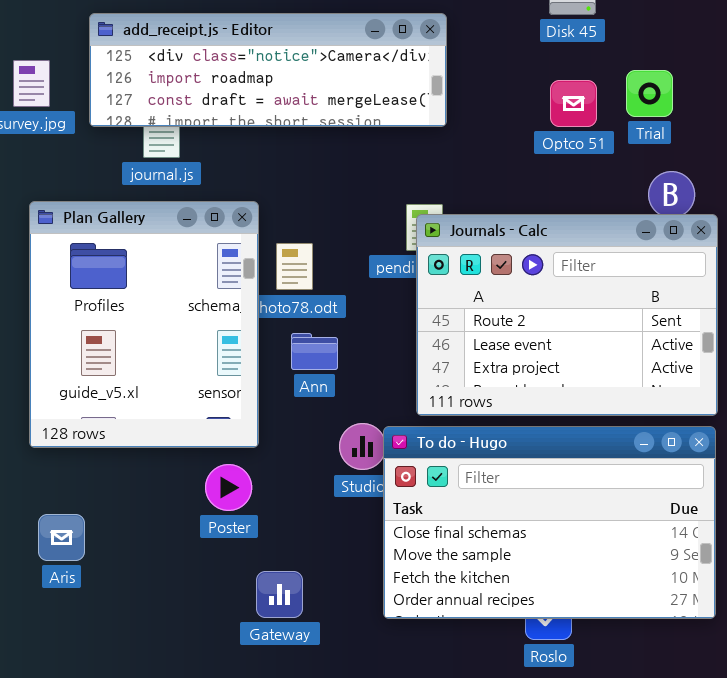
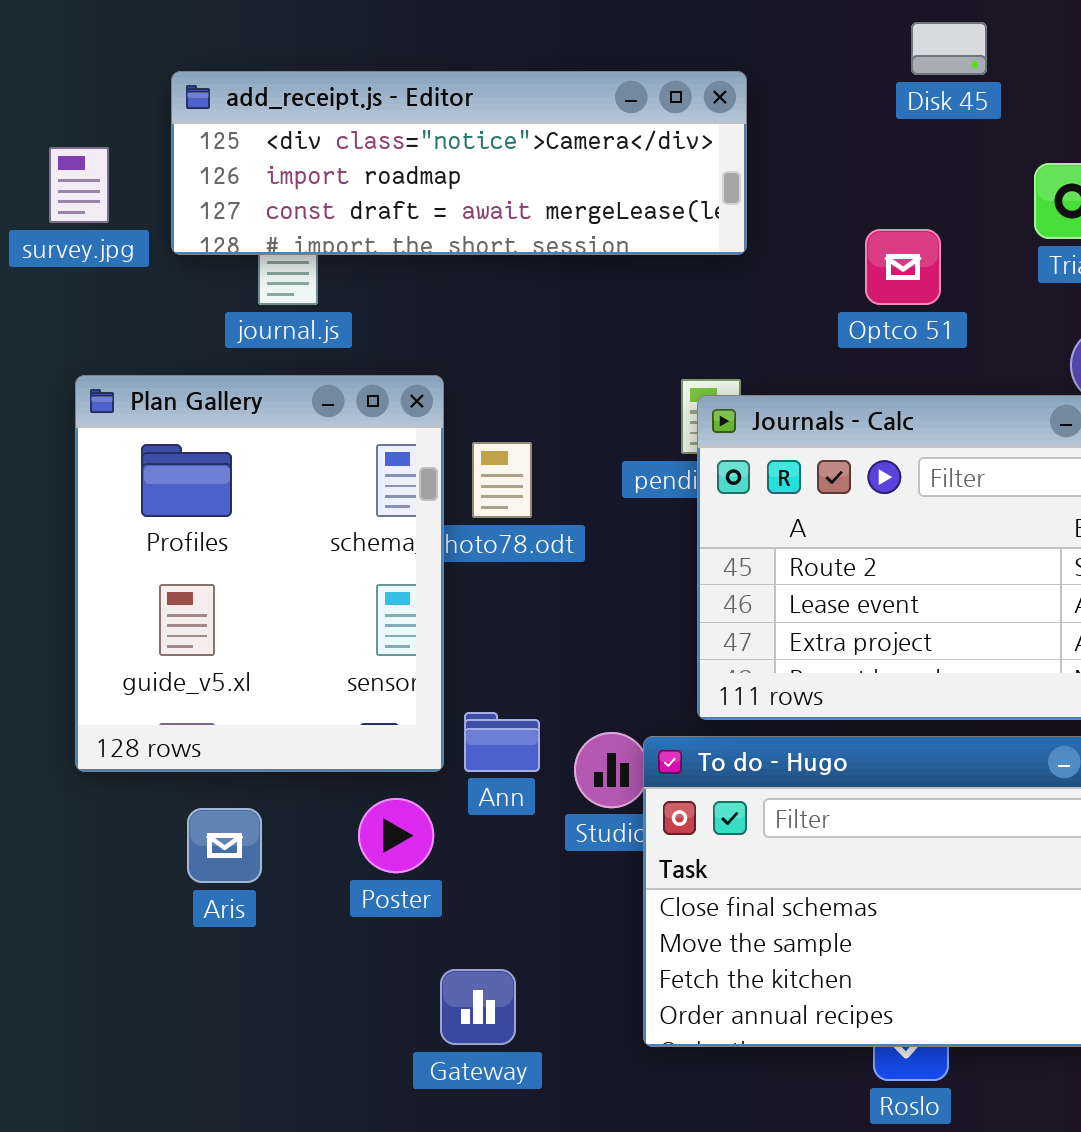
Optco 51: [550,80,597,127] -> [865,229,941,305], moved
Ann: [291,333,338,370] -> [464,712,540,772], moved
Aris: [38,514,85,561] -> [187,808,262,883], moved

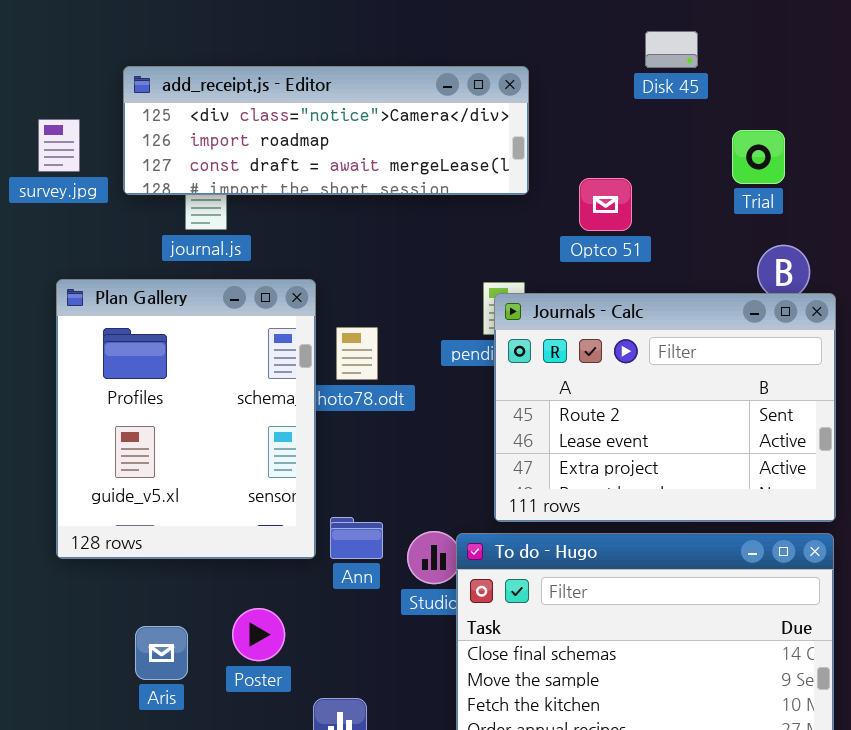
Optco 51: [865,229,941,305] -> [579,178,632,231], moved
Poster: [358,798,434,873] -> [232,608,285,661], moved
Aris: [187,808,262,883] -> [135,626,188,680], moved

